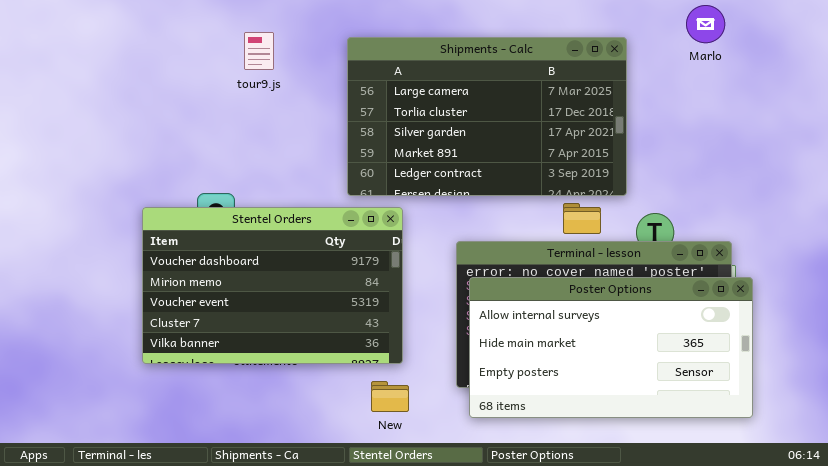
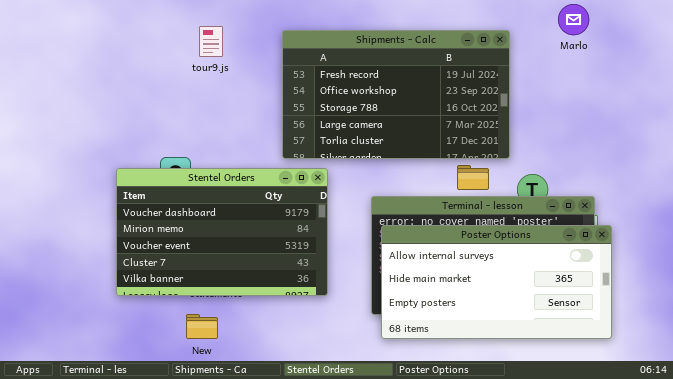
Shipments - Calc: [347,37,627,196] -> [282,30,510,159], scrolled up 3 rows
New: [371,381,409,412] -> [186,314,218,339], moved

